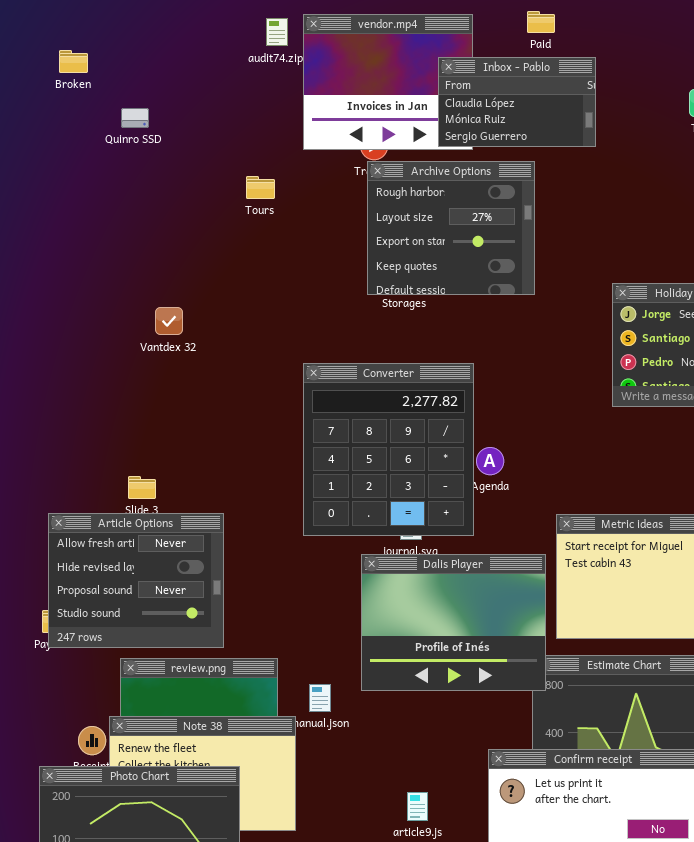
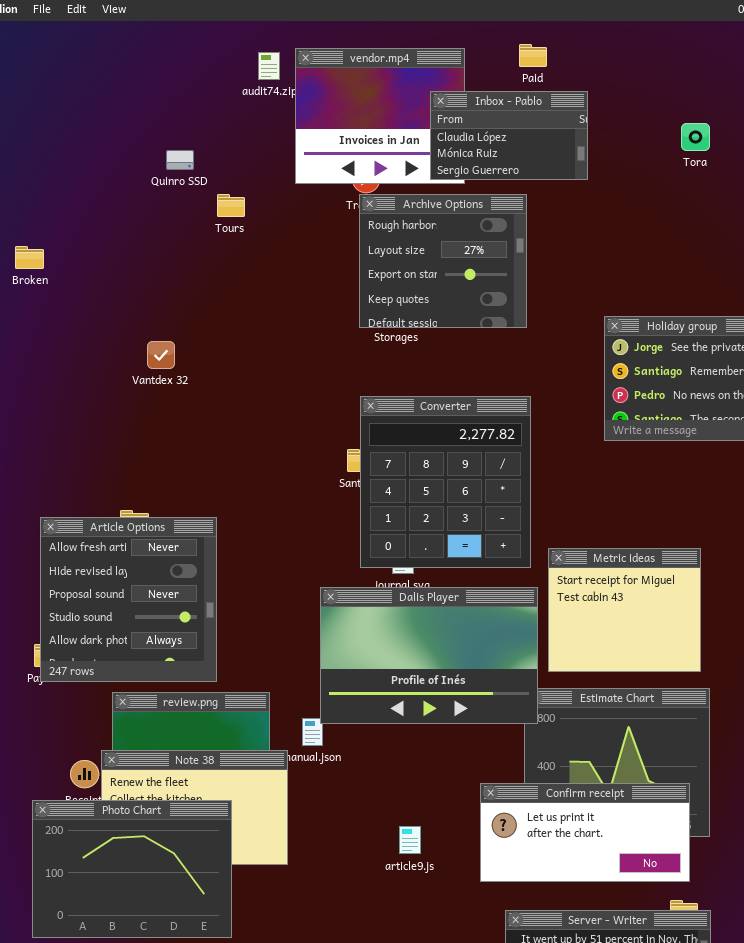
Broken: [59,50,88,73] -> [15,246,44,269], moved
Quinro SSD: [121,108,149,128] -> [166,150,194,170], moved
Tours: [246,176,275,199] -> [217,194,245,217], moved
Converter: [303,363,474,536] -> [360,396,531,568], moved
Article Options: [48,513,224,648] -> [40,517,217,682], resized
Dalis Player: [361,554,546,691] -> [320,587,538,724], resized

